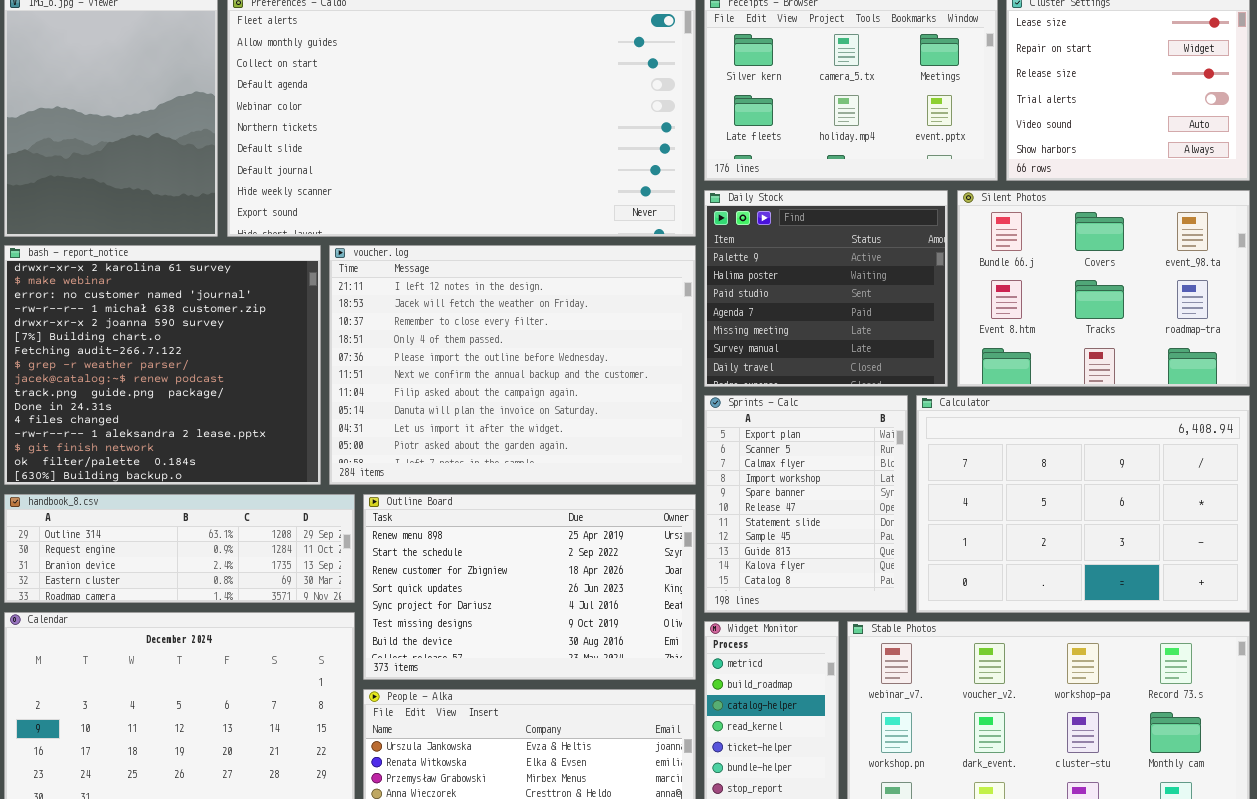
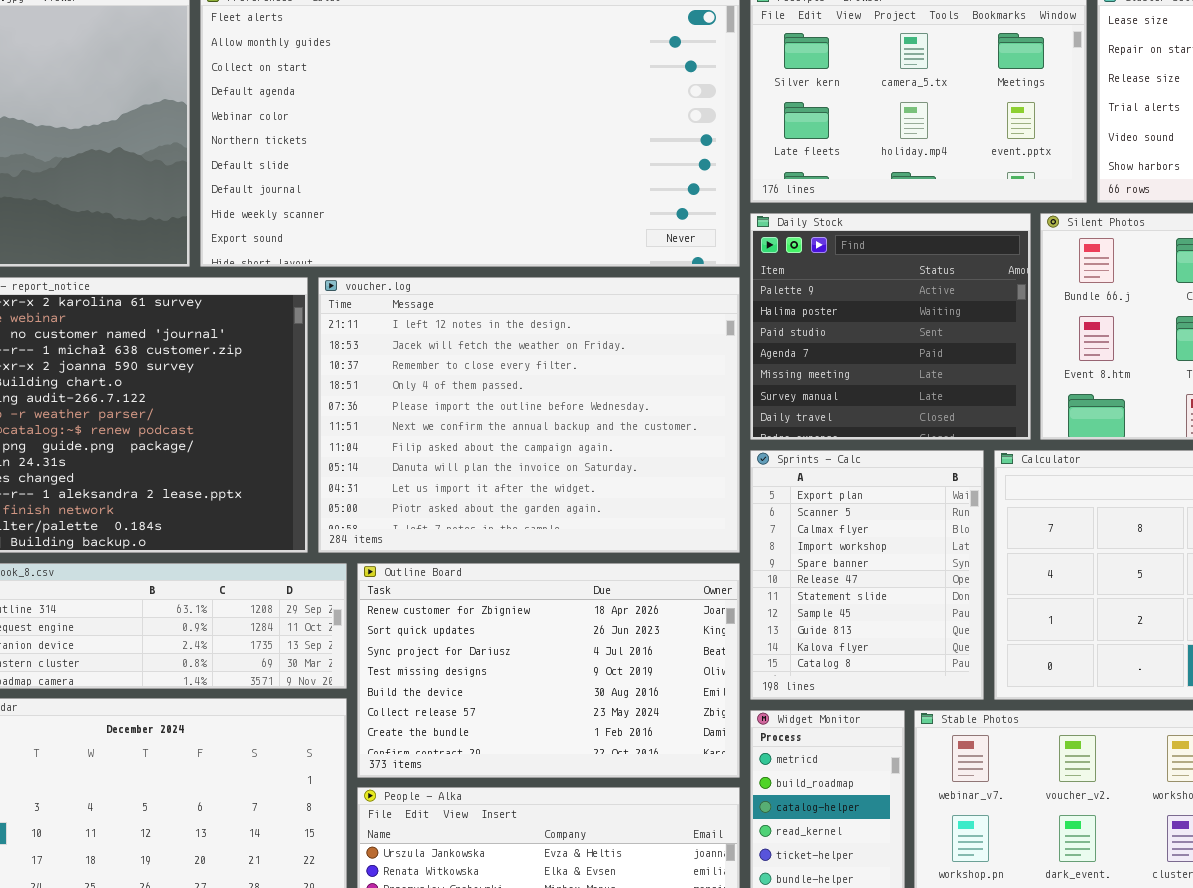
Outline Board: [363,494,696,680] -> [357,563,740,778], scrolled down 2 rows

